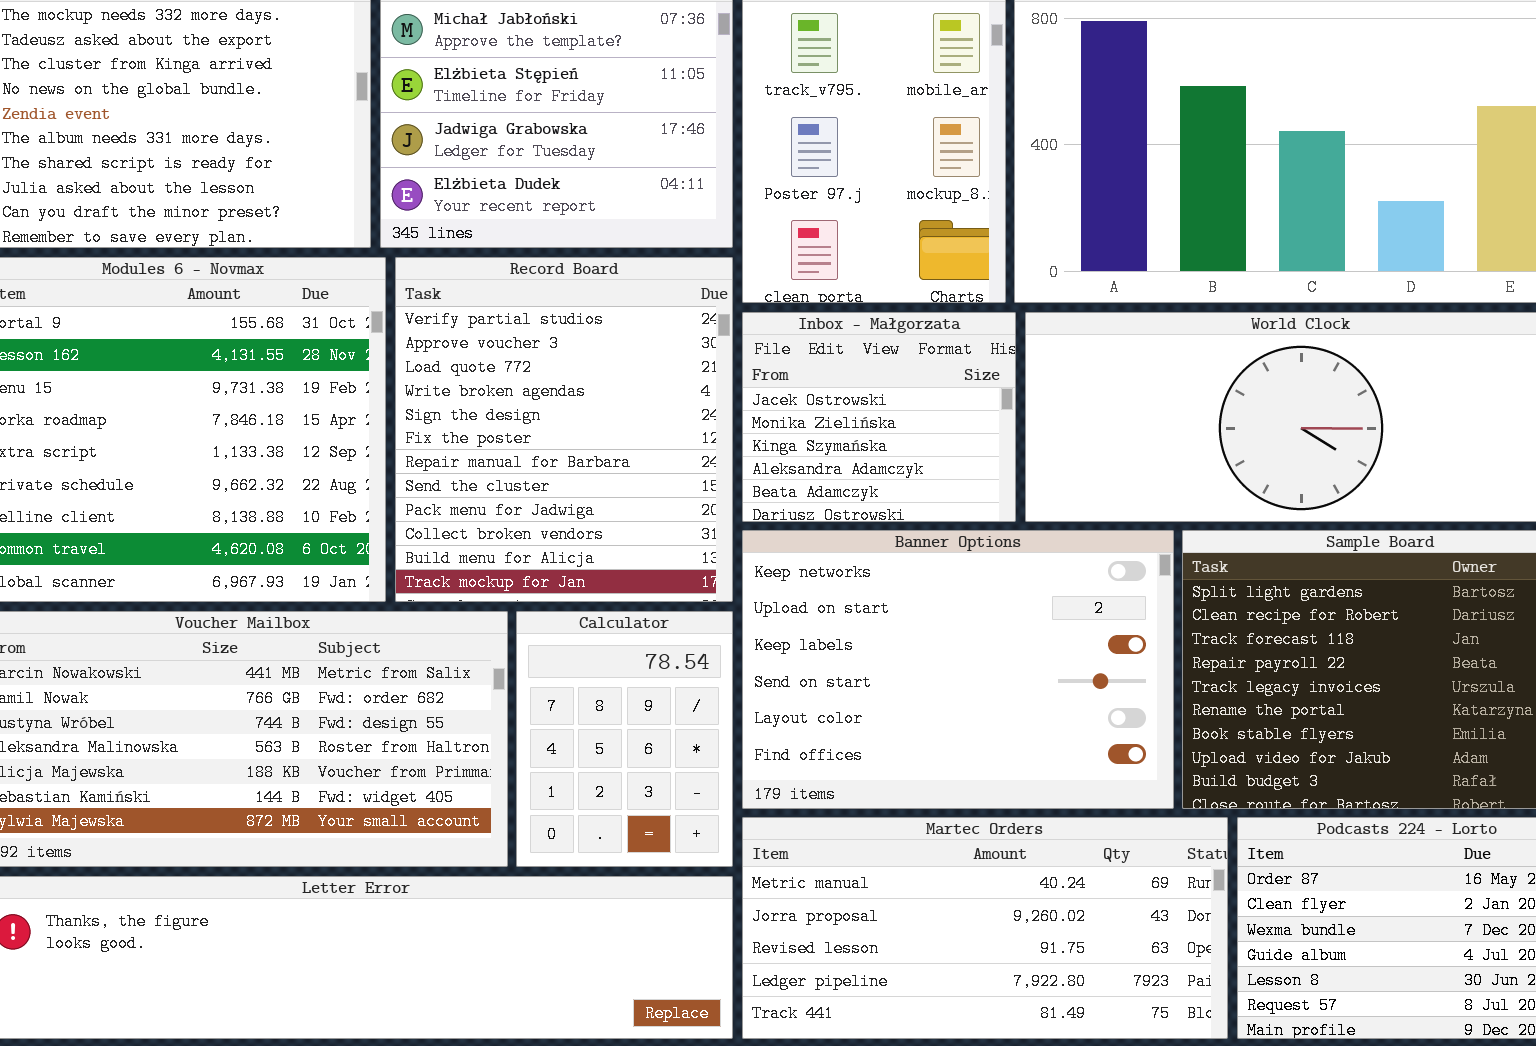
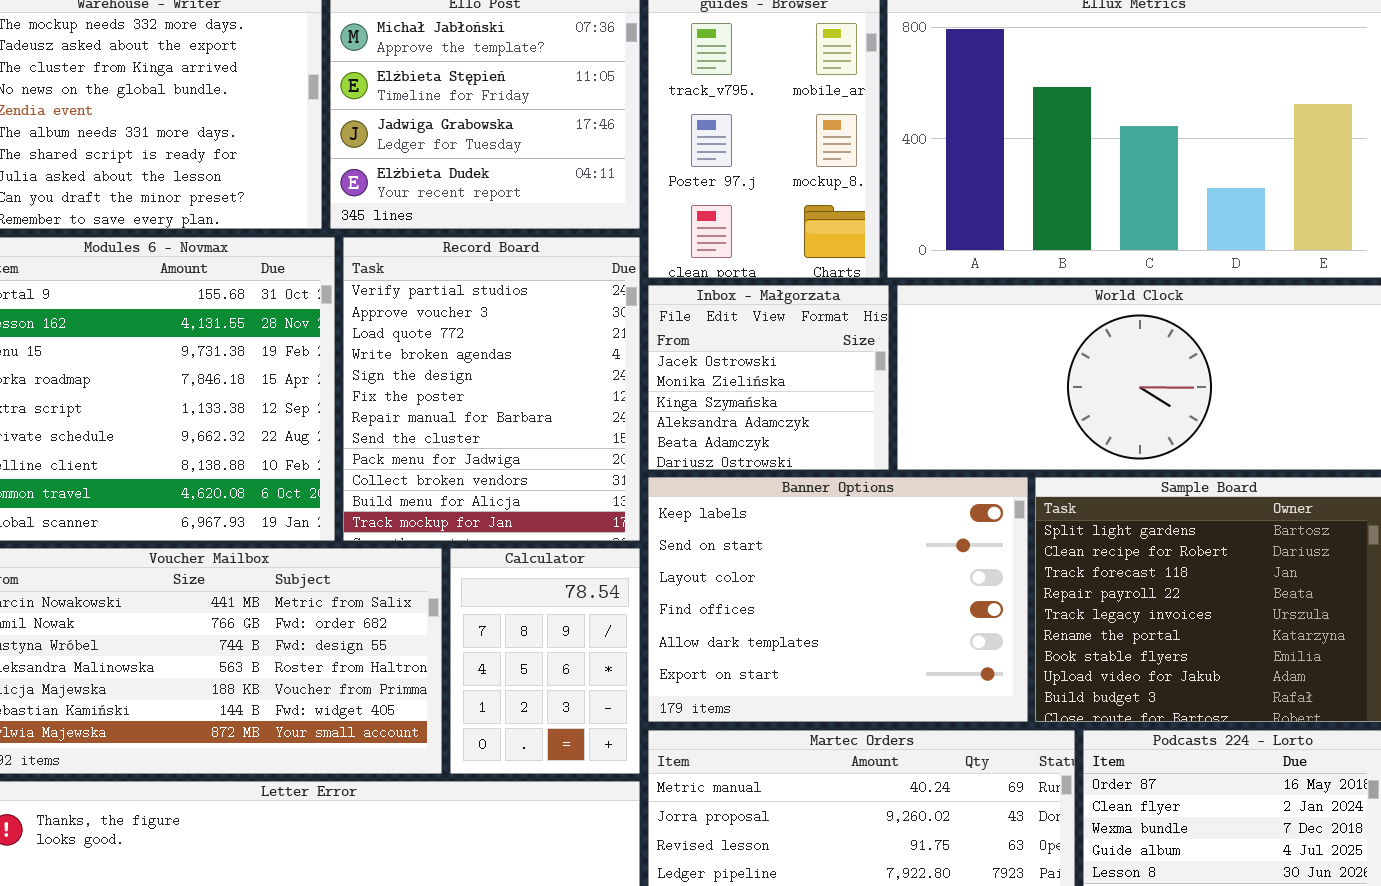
Banner Options: [742,530,1174,809] -> [648,477,1028,722], scrolled down 2 rows

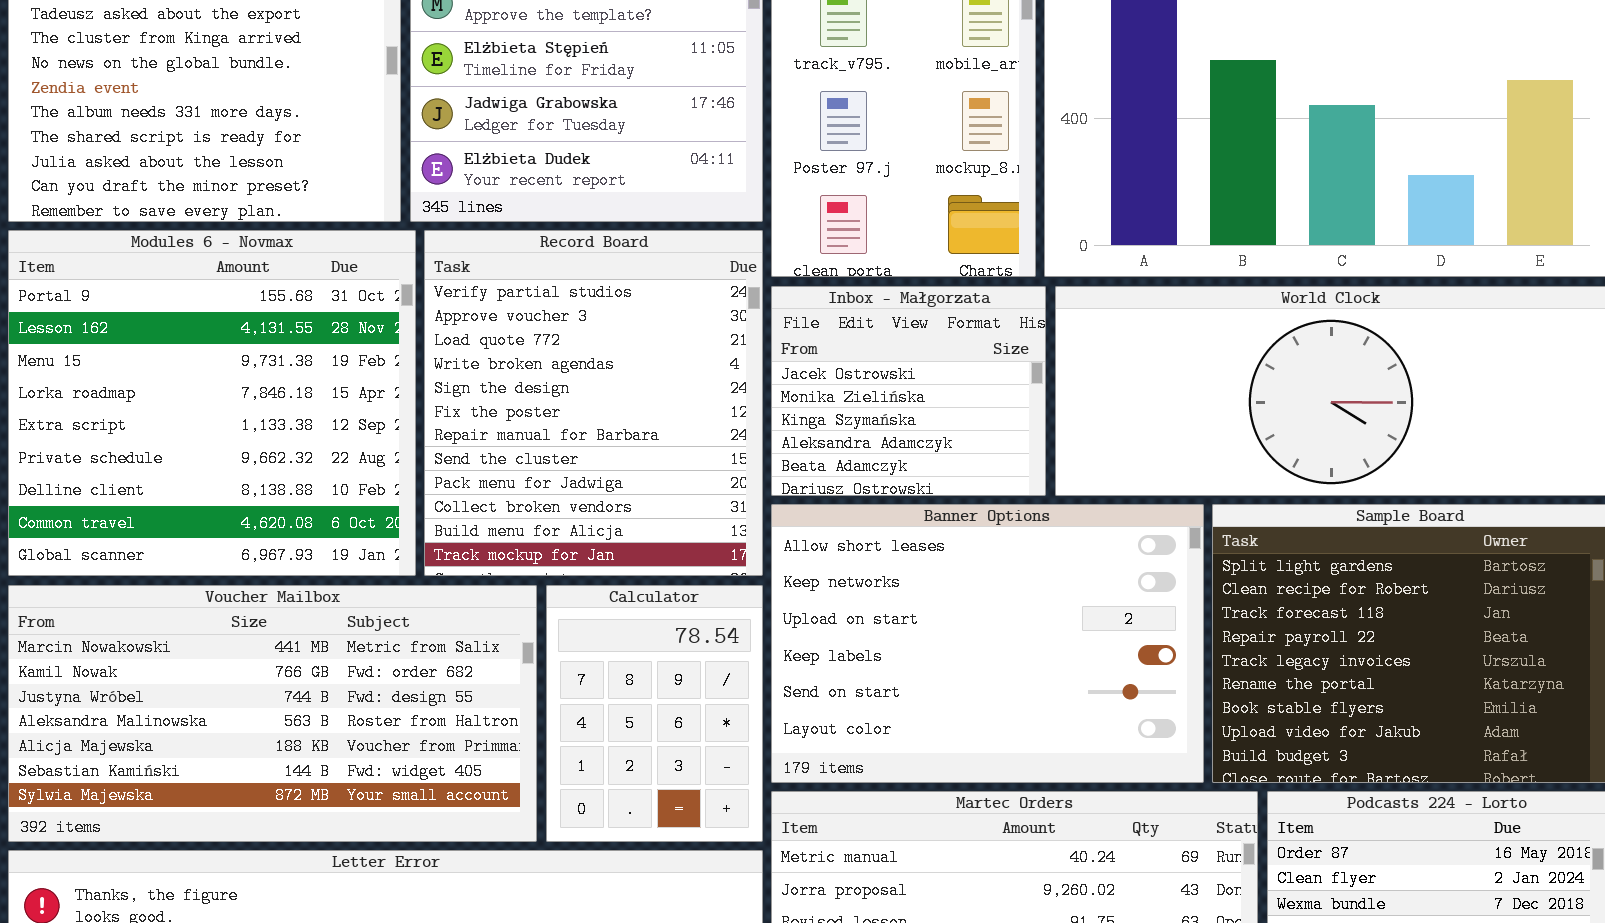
Banner Options: [648,477,1028,722] -> [771,504,1204,783], scrolled up 3 rows

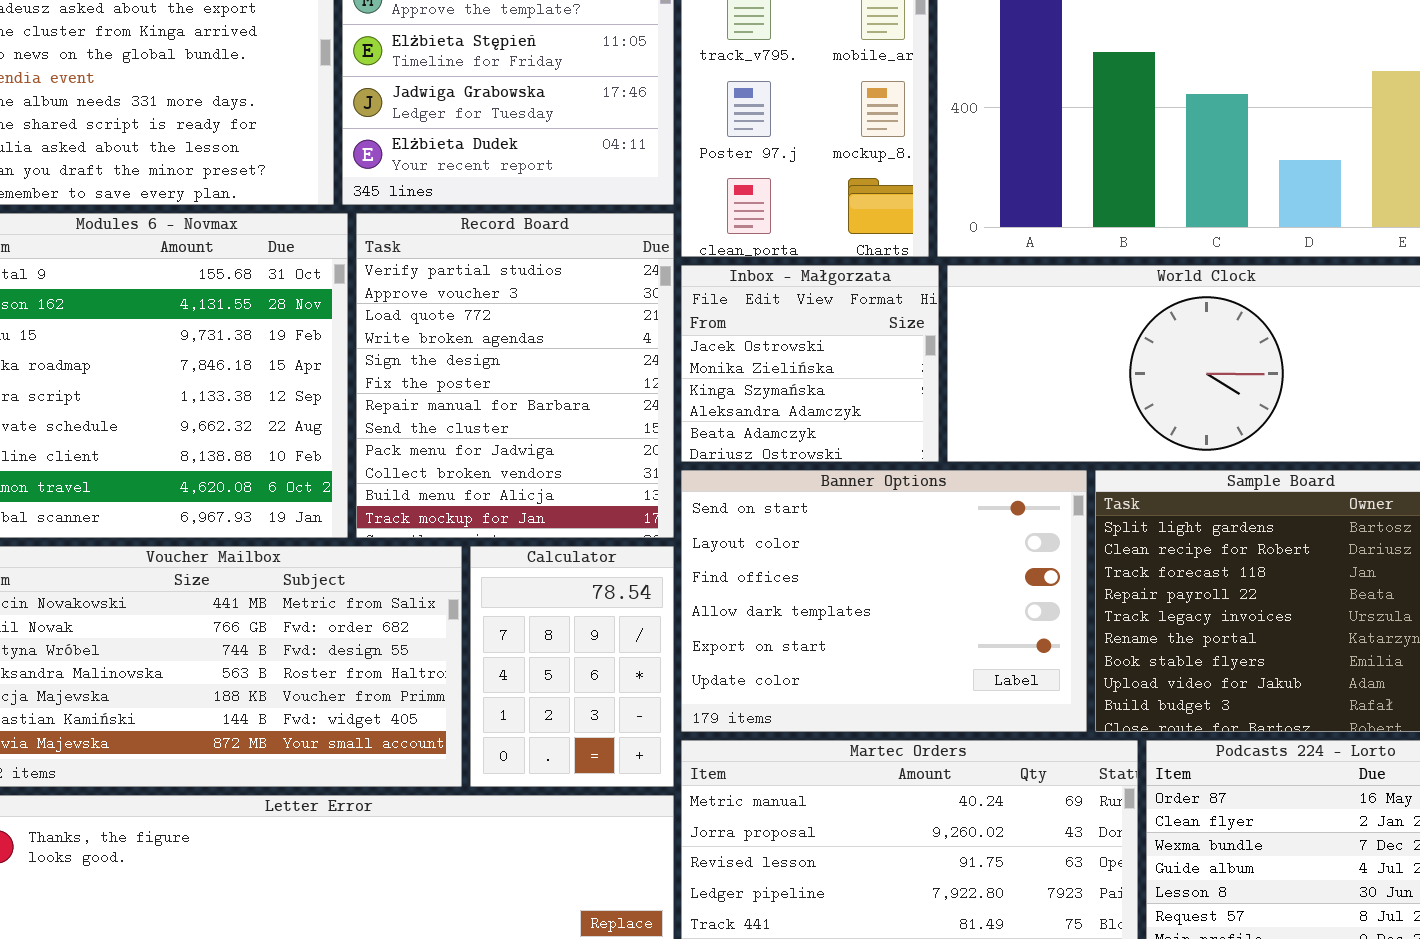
Banner Options: [771,504,1204,783] -> [681,470,1087,732], scrolled down 4 rows

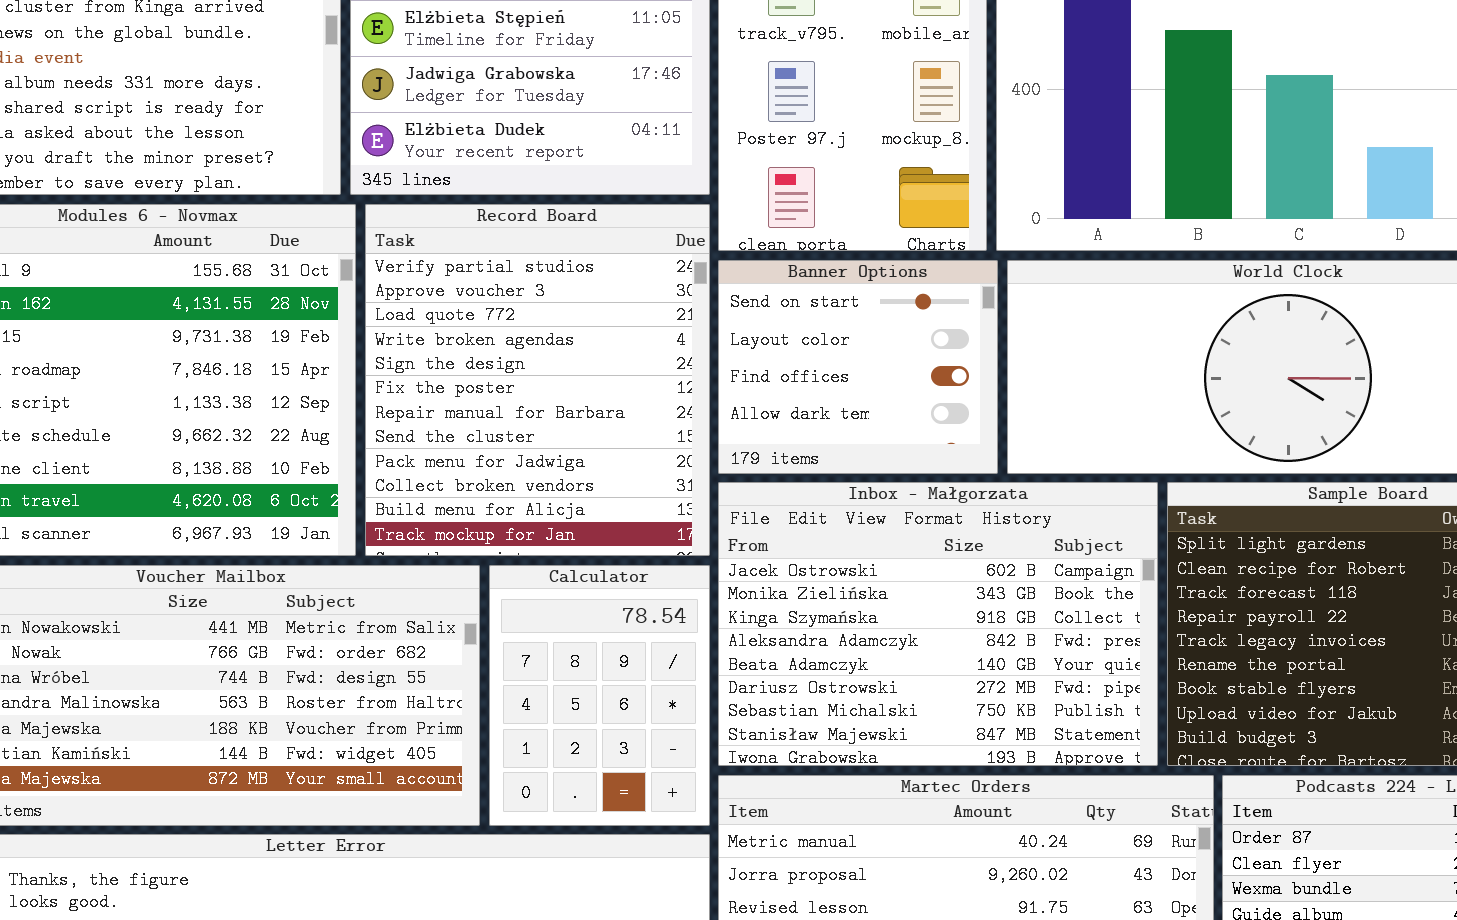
Inbox - Małgorzata: [681,265,939,462] -> [718,482,1158,766], moved, resized
Banner Options: [681,470,1087,732] -> [718,260,998,474], moved, resized

